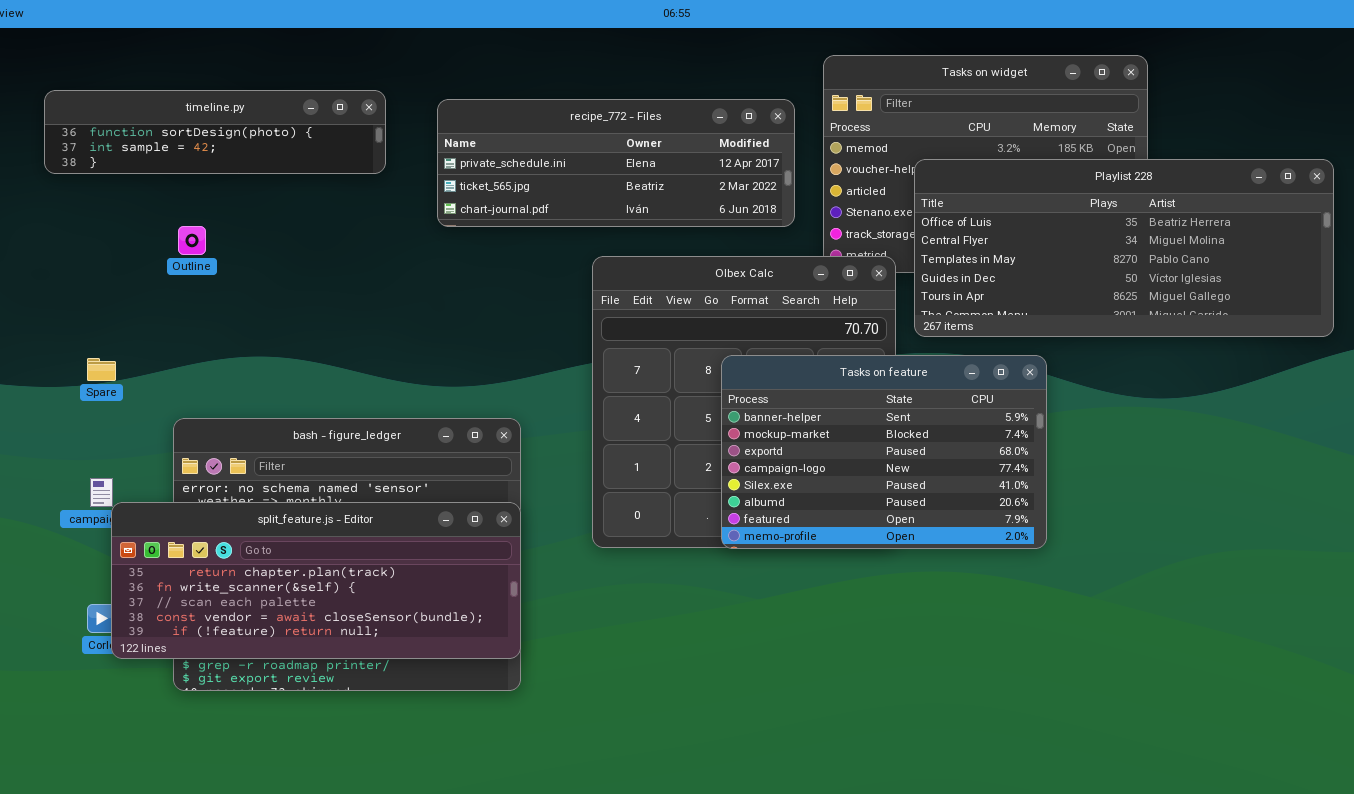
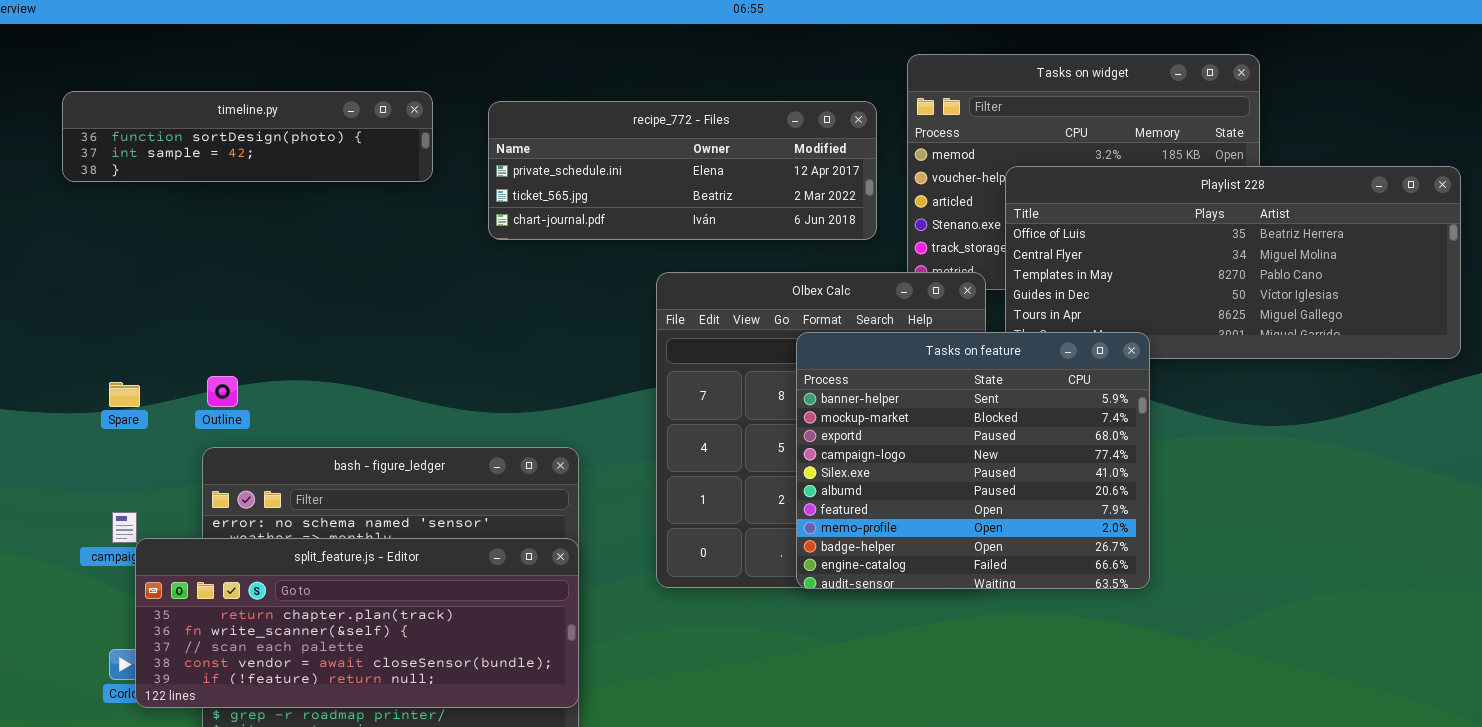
Outline: [178,226,206,255] -> [207,376,238,407], moved
Tasks on feature: [721,355,1047,549] -> [796,332,1150,589], resized

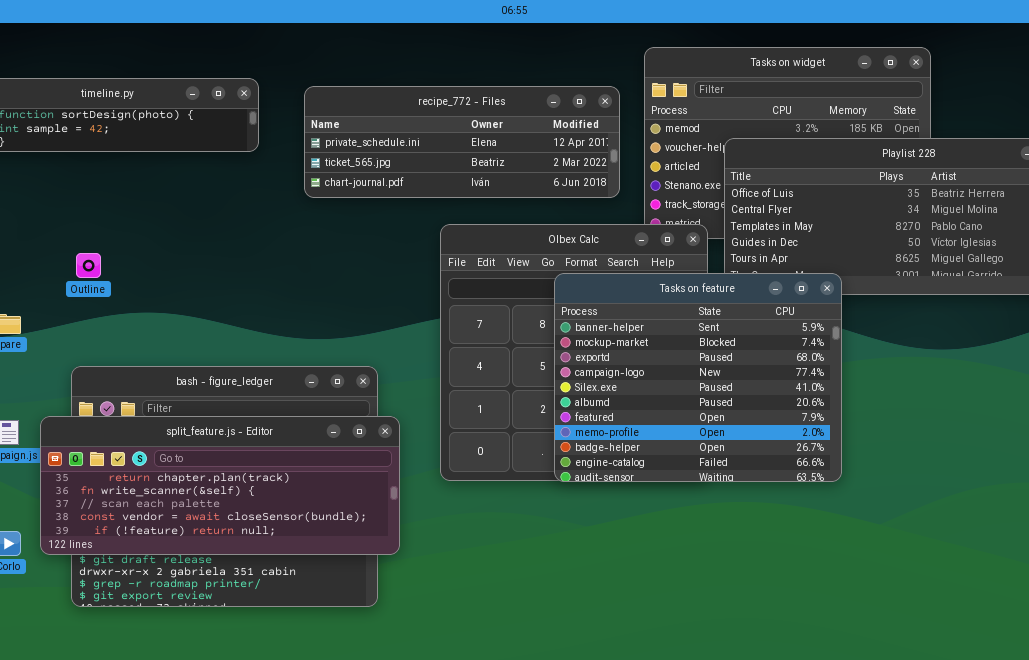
Outline: [207,376,238,407] -> [76,253,101,278], moved
split_feature.js - Editor: [135,538,579,708] -> [40,416,400,555], moved

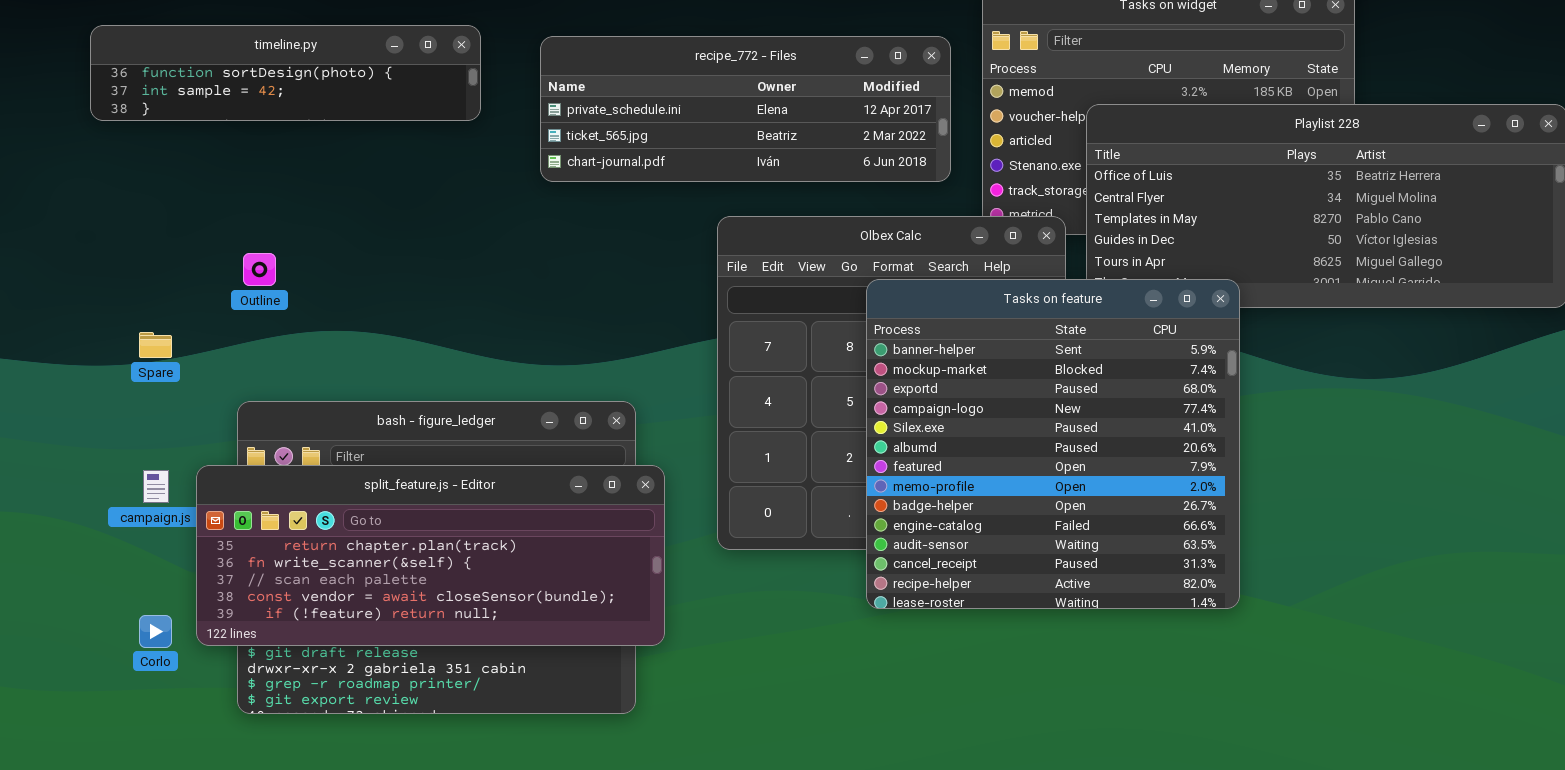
Tasks on feature: [554,273,842,482] -> [866,279,1240,609], resized

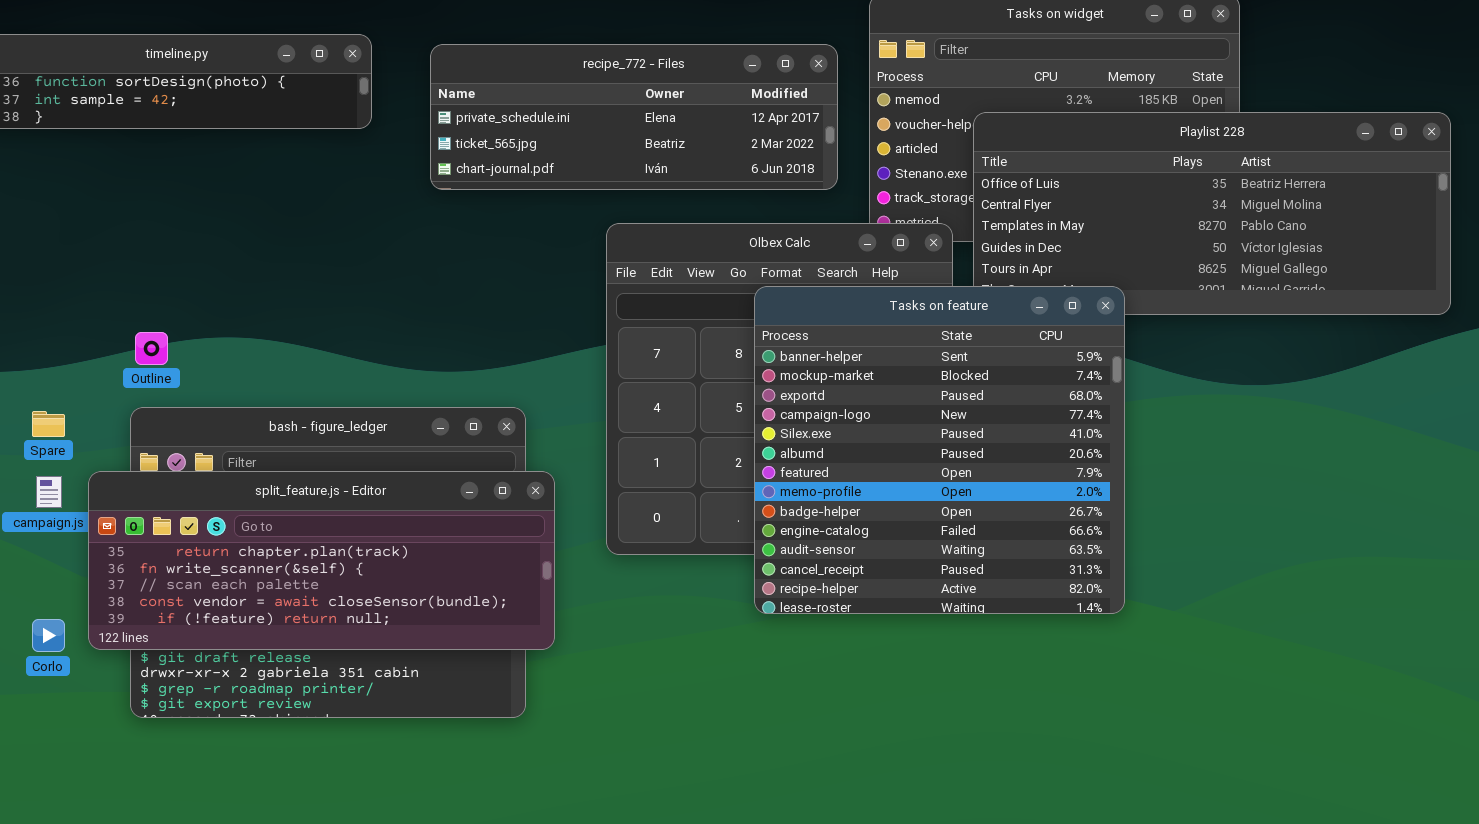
Outline: [243,253,276,286] -> [135,332,168,365], moved
Spare: [139,332,172,358] -> [32,411,65,437], moved

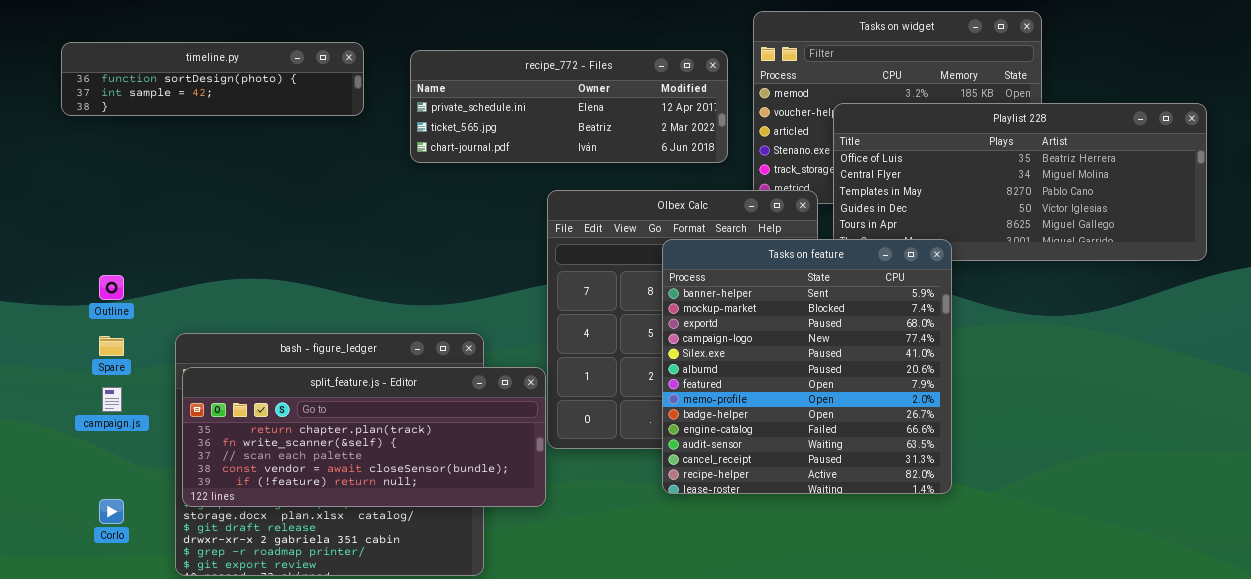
Outline: [135,332,168,365] -> [99,275,124,300], moved
split_feature.js - Editor: [88,471,555,650] -> [182,367,546,507], moved

